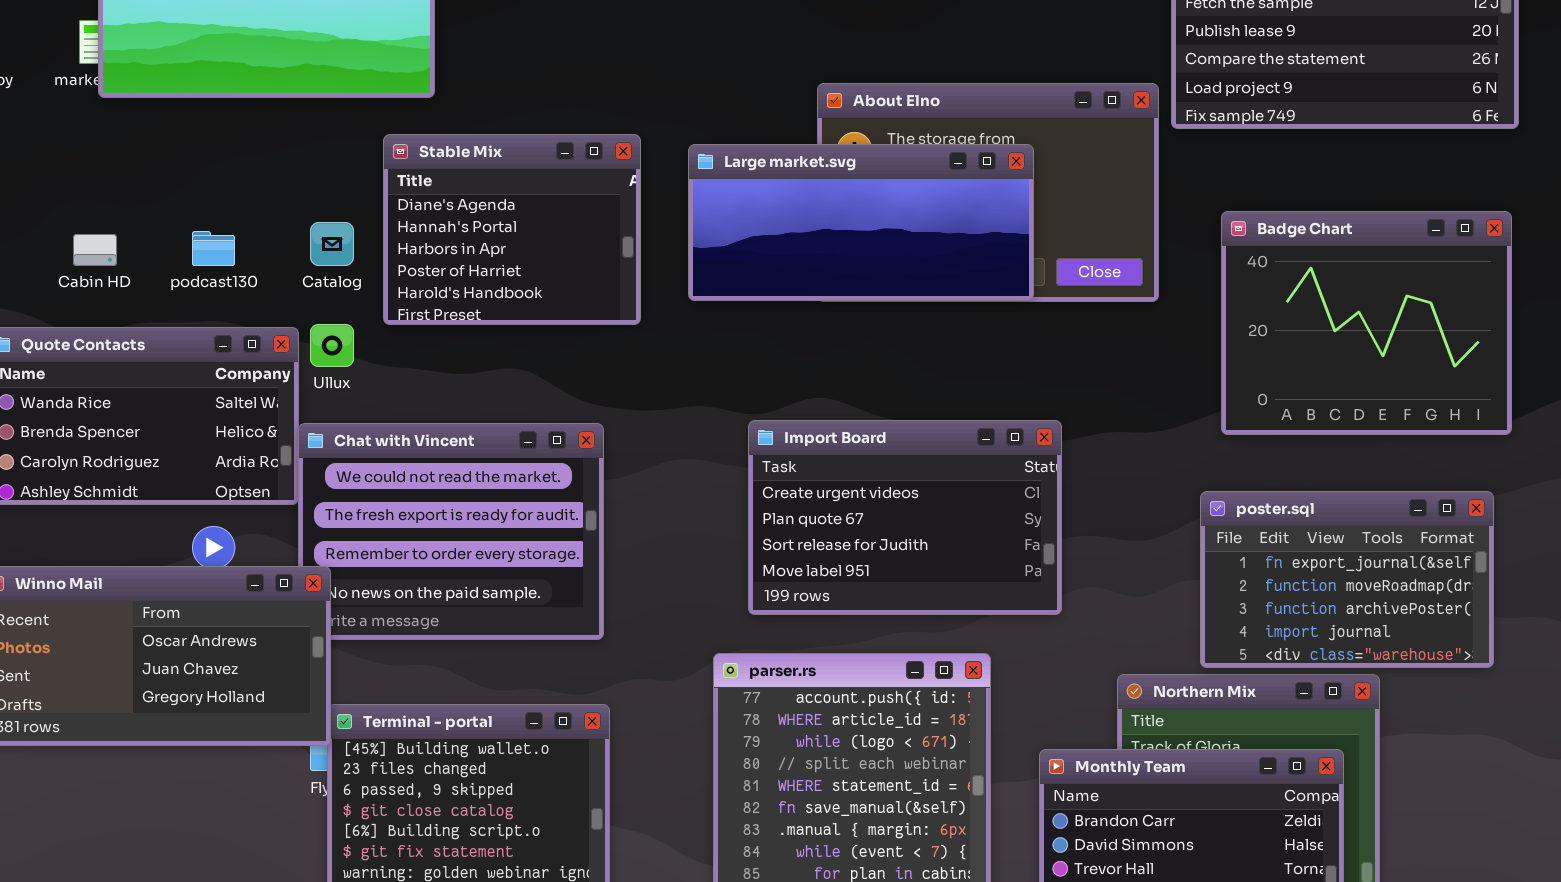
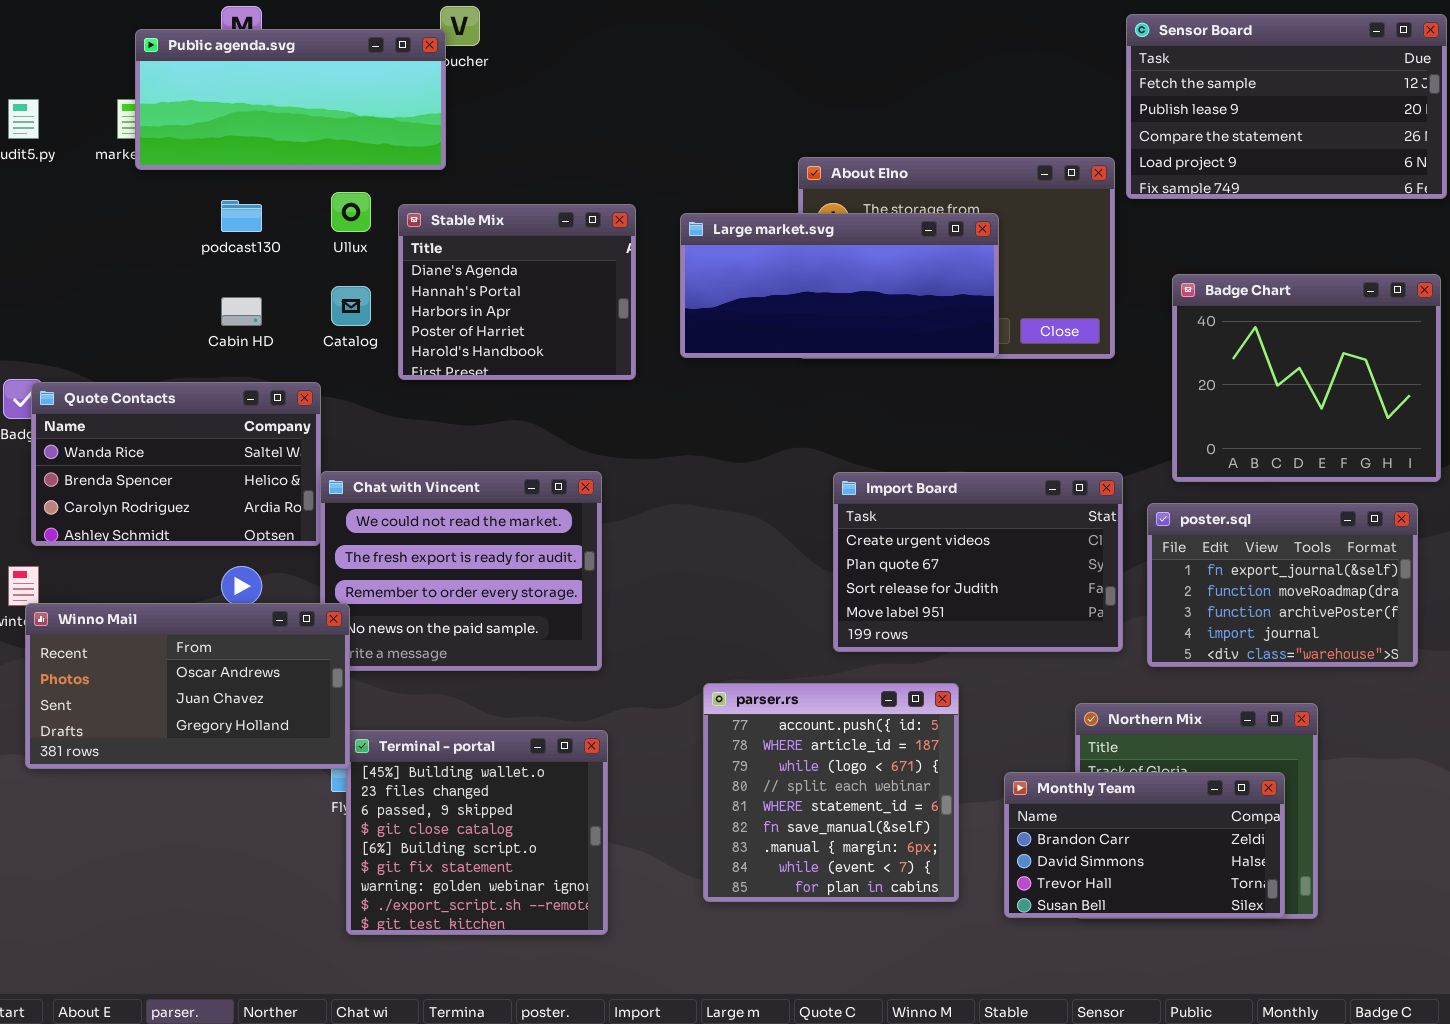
podcast130: [192,231,235,266] -> [221,200,262,232], moved
Cabin HD: [73,234,117,266] -> [221,297,262,326], moved
Ullux: [310,324,354,367] -> [331,192,371,232], moved
Import Board: [748,420,1062,615] -> [833,472,1123,652], moved
poster.sql: [1200,491,1494,668] -> [1147,503,1418,667], moved

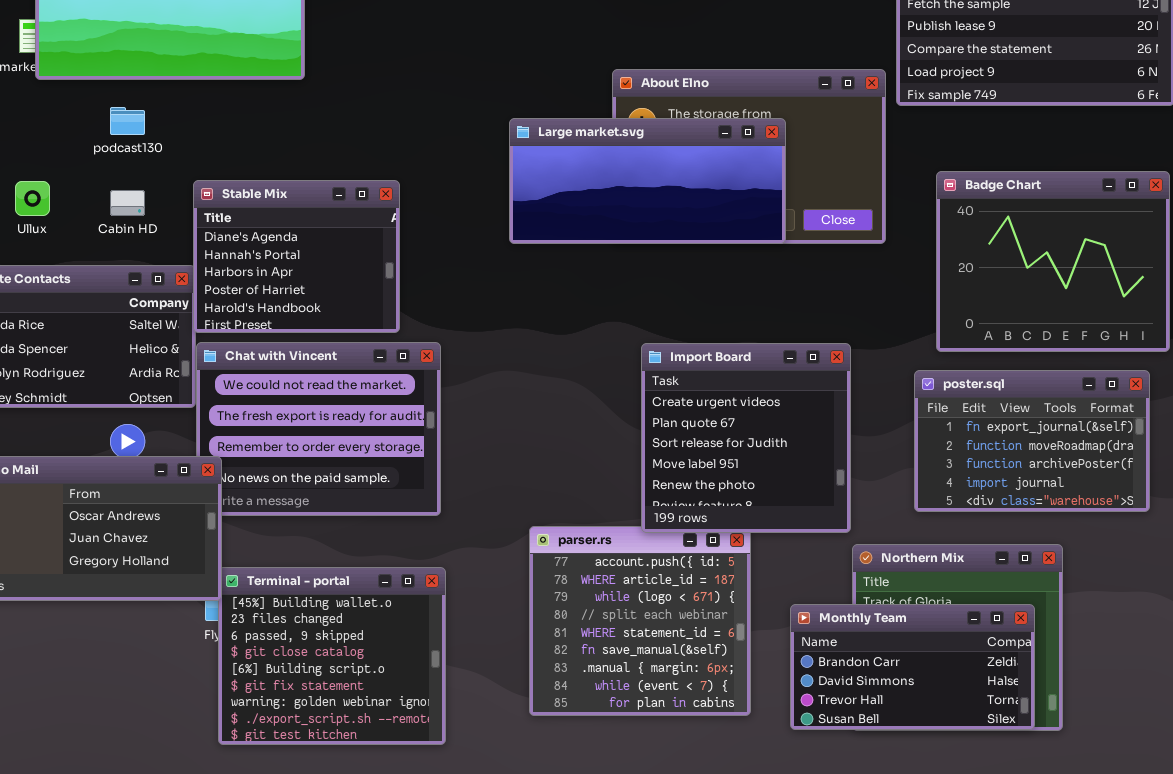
Ullux: [331,192,371,232] -> [15,181,50,216], moved
Stable Mix: [398,204,636,380] -> [193,180,400,333], moved
Import Board: [833,472,1123,652] -> [641,343,851,533], resized

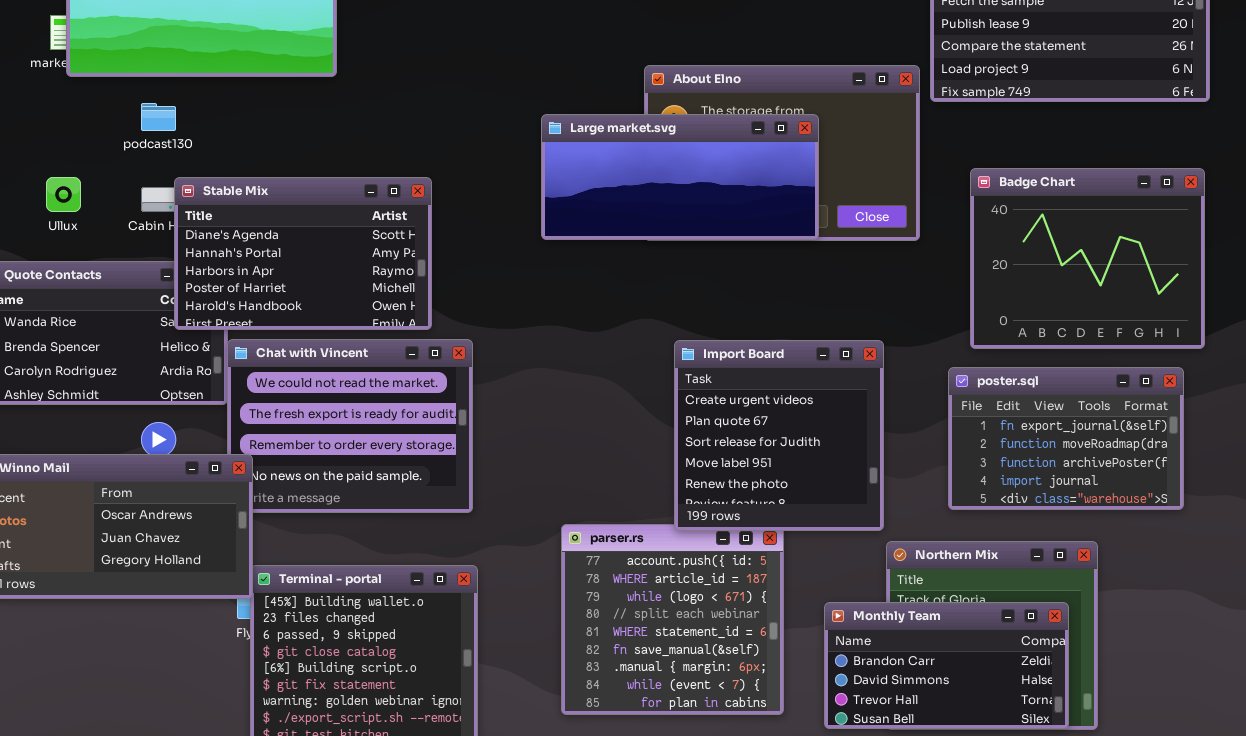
Stable Mix: [193,180,400,333] -> [174,177,432,330], resized

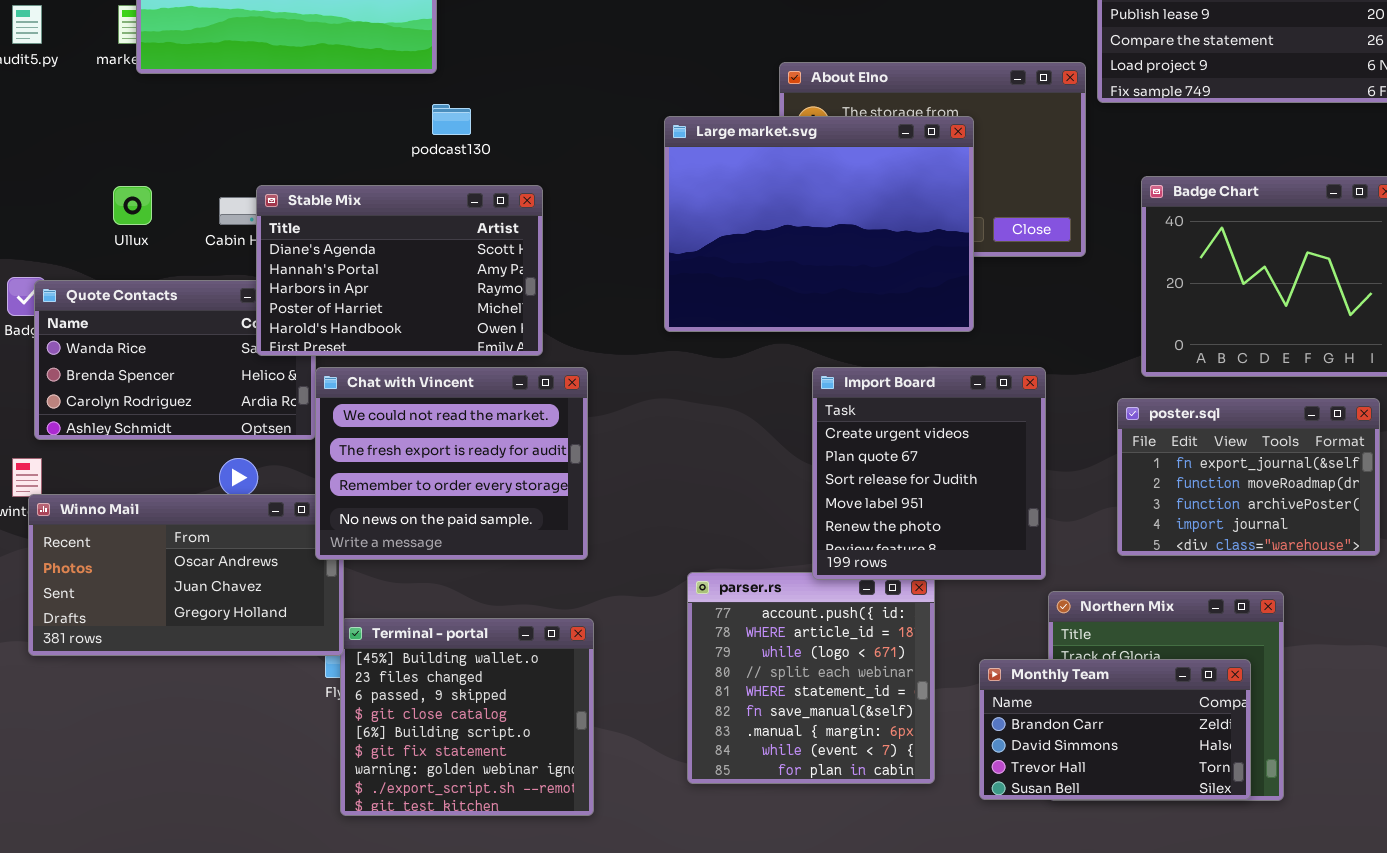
podcast130: [141,103,176,131] -> [432,104,471,135], moved
Large market.svg: [541,114,819,240] -> [664,116,974,332], resized
Chat with Vincent: [227,339,473,513] -> [315,367,588,560], raised

